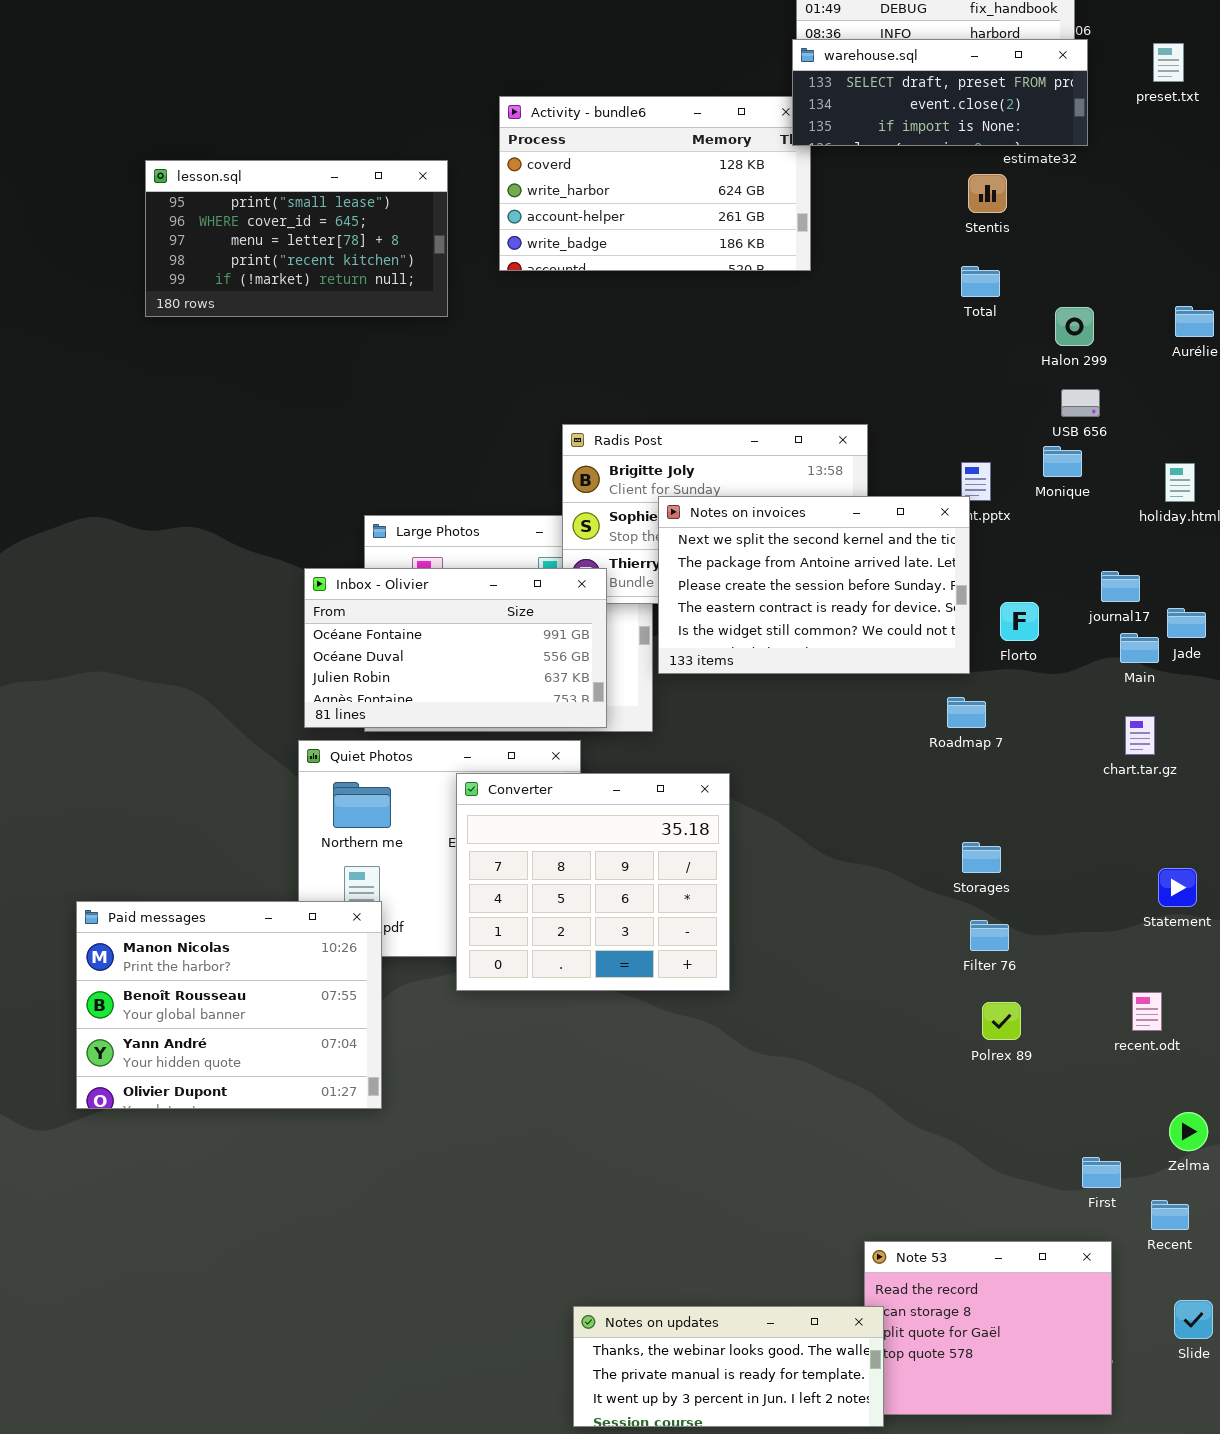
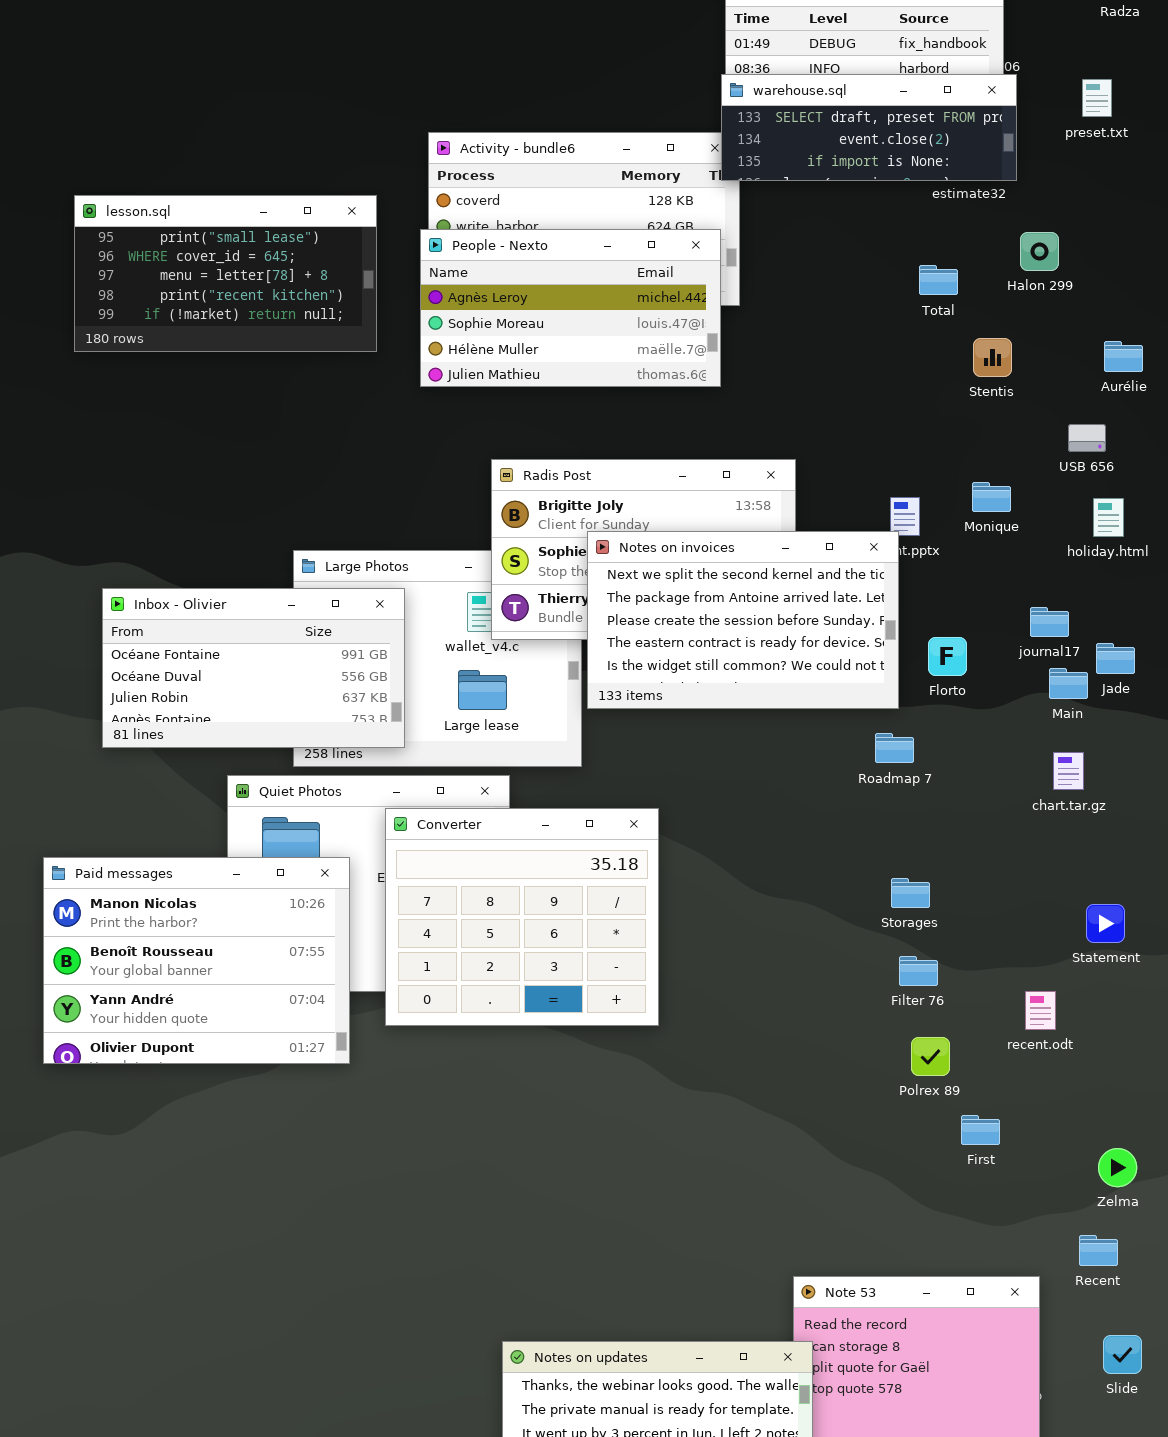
Stentis: [968,174,1007,213] -> [973,338,1012,377], moved
People - Nexto: none -> [420,229,721,387], opened
Total: [961,266,1000,297] -> [919,265,958,295], moved
Halon 299: [1055,307,1094,346] -> [1020,232,1059,271], moved
USB 656: [1061,389,1100,417] -> [1068,424,1106,452], moved
Inbox - Olivier: [304,568,607,728] -> [102,588,405,748], moved
Paid messages: [76,901,382,1109] -> [43,857,350,1064], moved
recent.odt: [1132,992,1162,1031] -> [1025,991,1056,1030], moved
First: [1082,1157,1121,1188] -> [961,1115,1000,1145], moved

